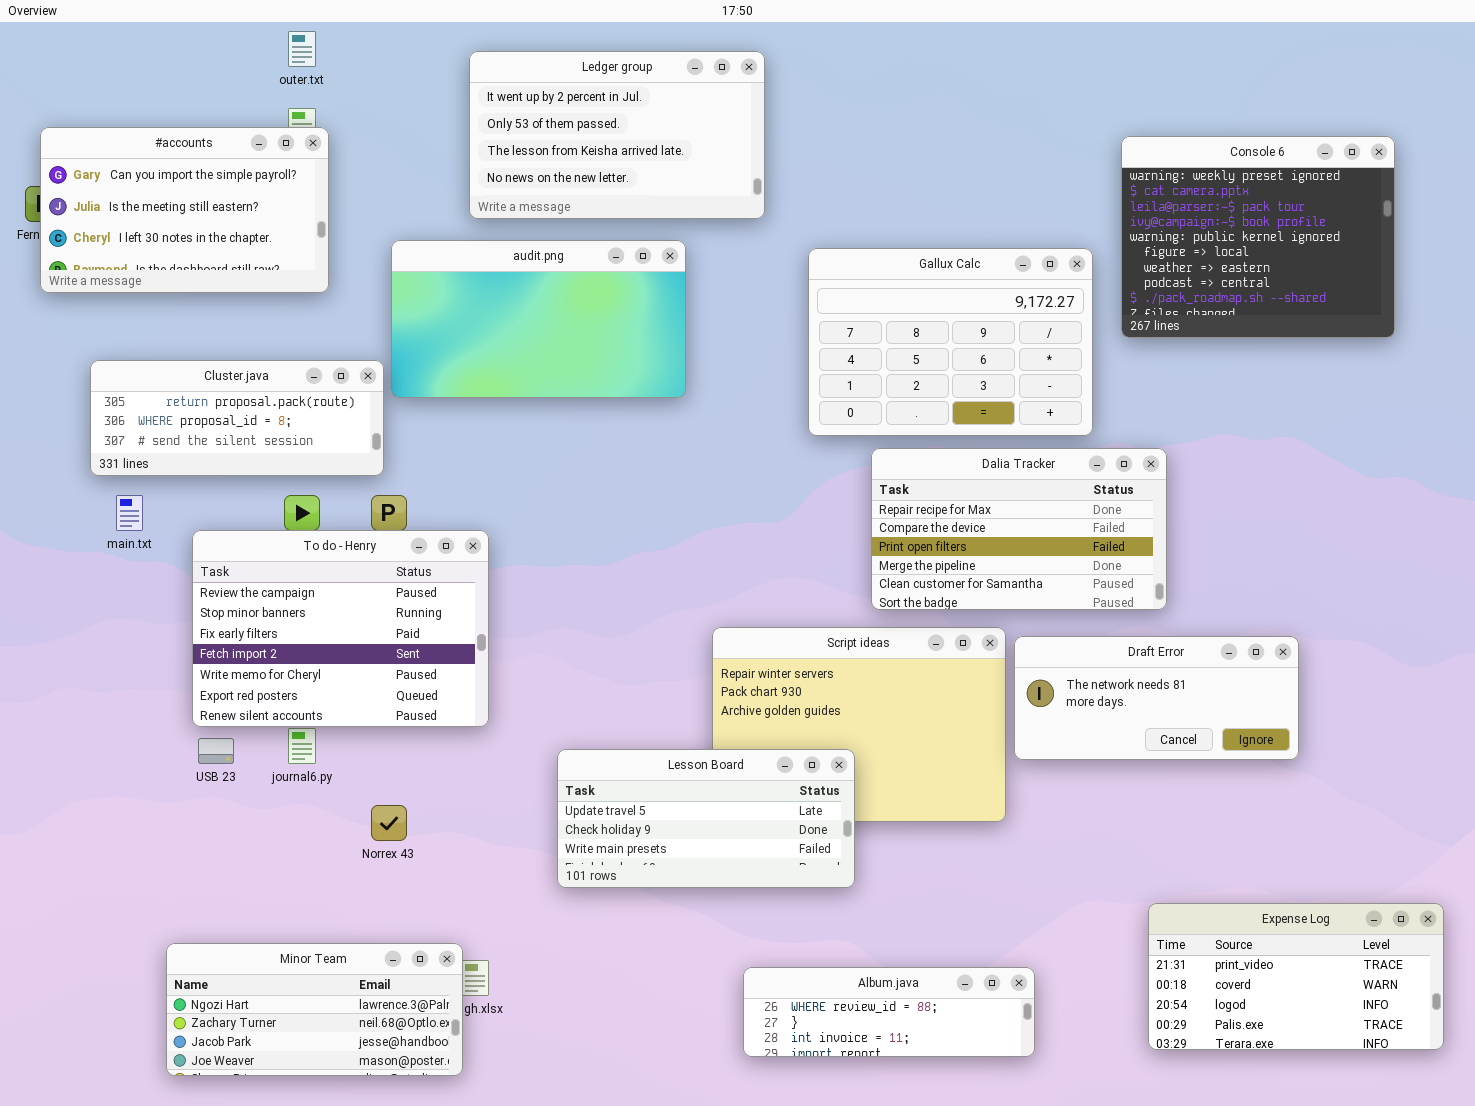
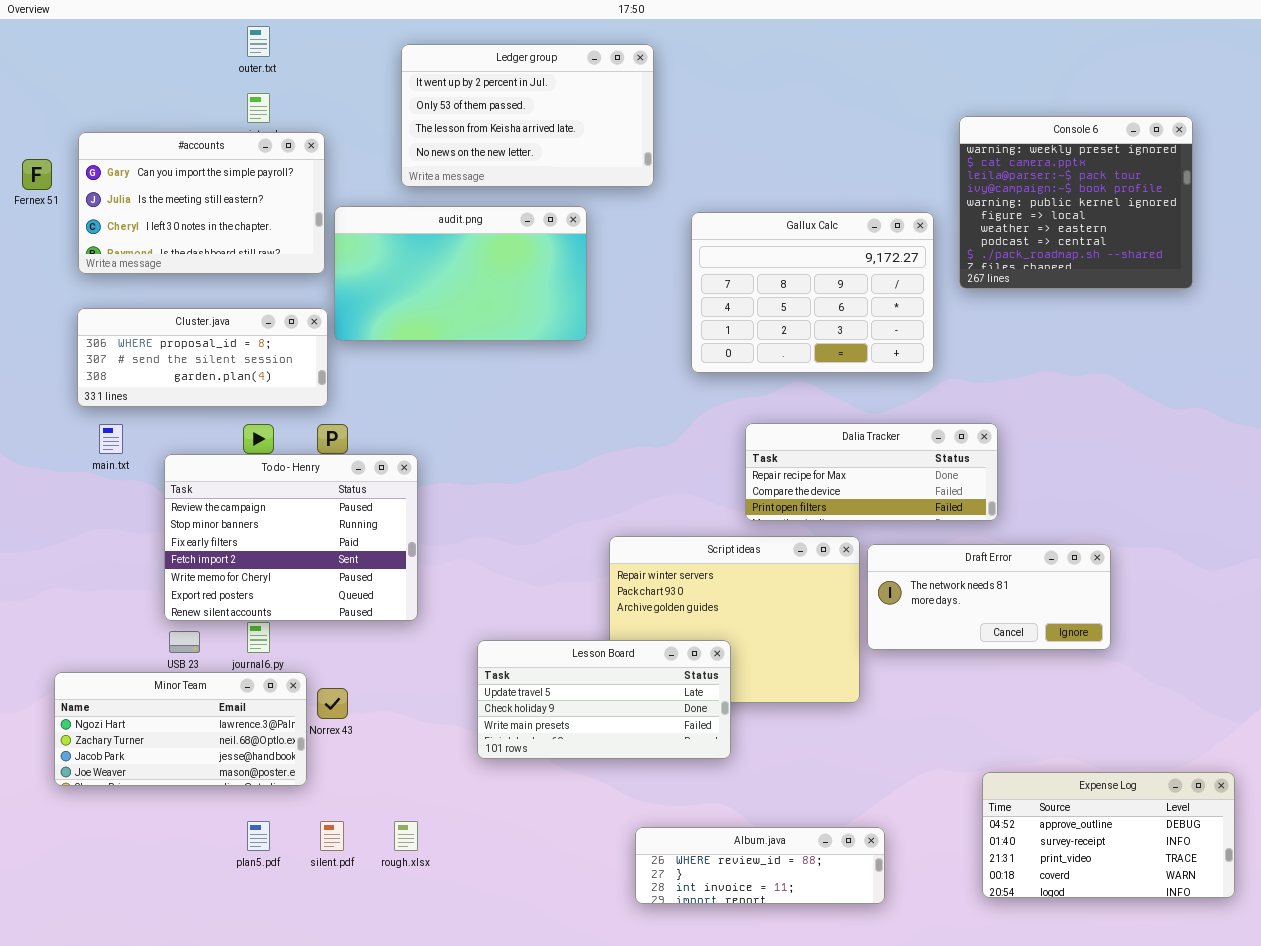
#accounts: [40,127,329,293] -> [78,132,325,274], moved
Cluster.java: [90,360,384,476] -> [77,308,328,407], scrolled down 1 row
Dalia Tracker: [871,448,1167,610] -> [745,423,998,521], resized
Expense Log: [1148,903,1444,1050] -> [982,772,1235,898], scrolled up 2 rows
Minor Team: [166,943,463,1076] -> [54,672,307,786], moved

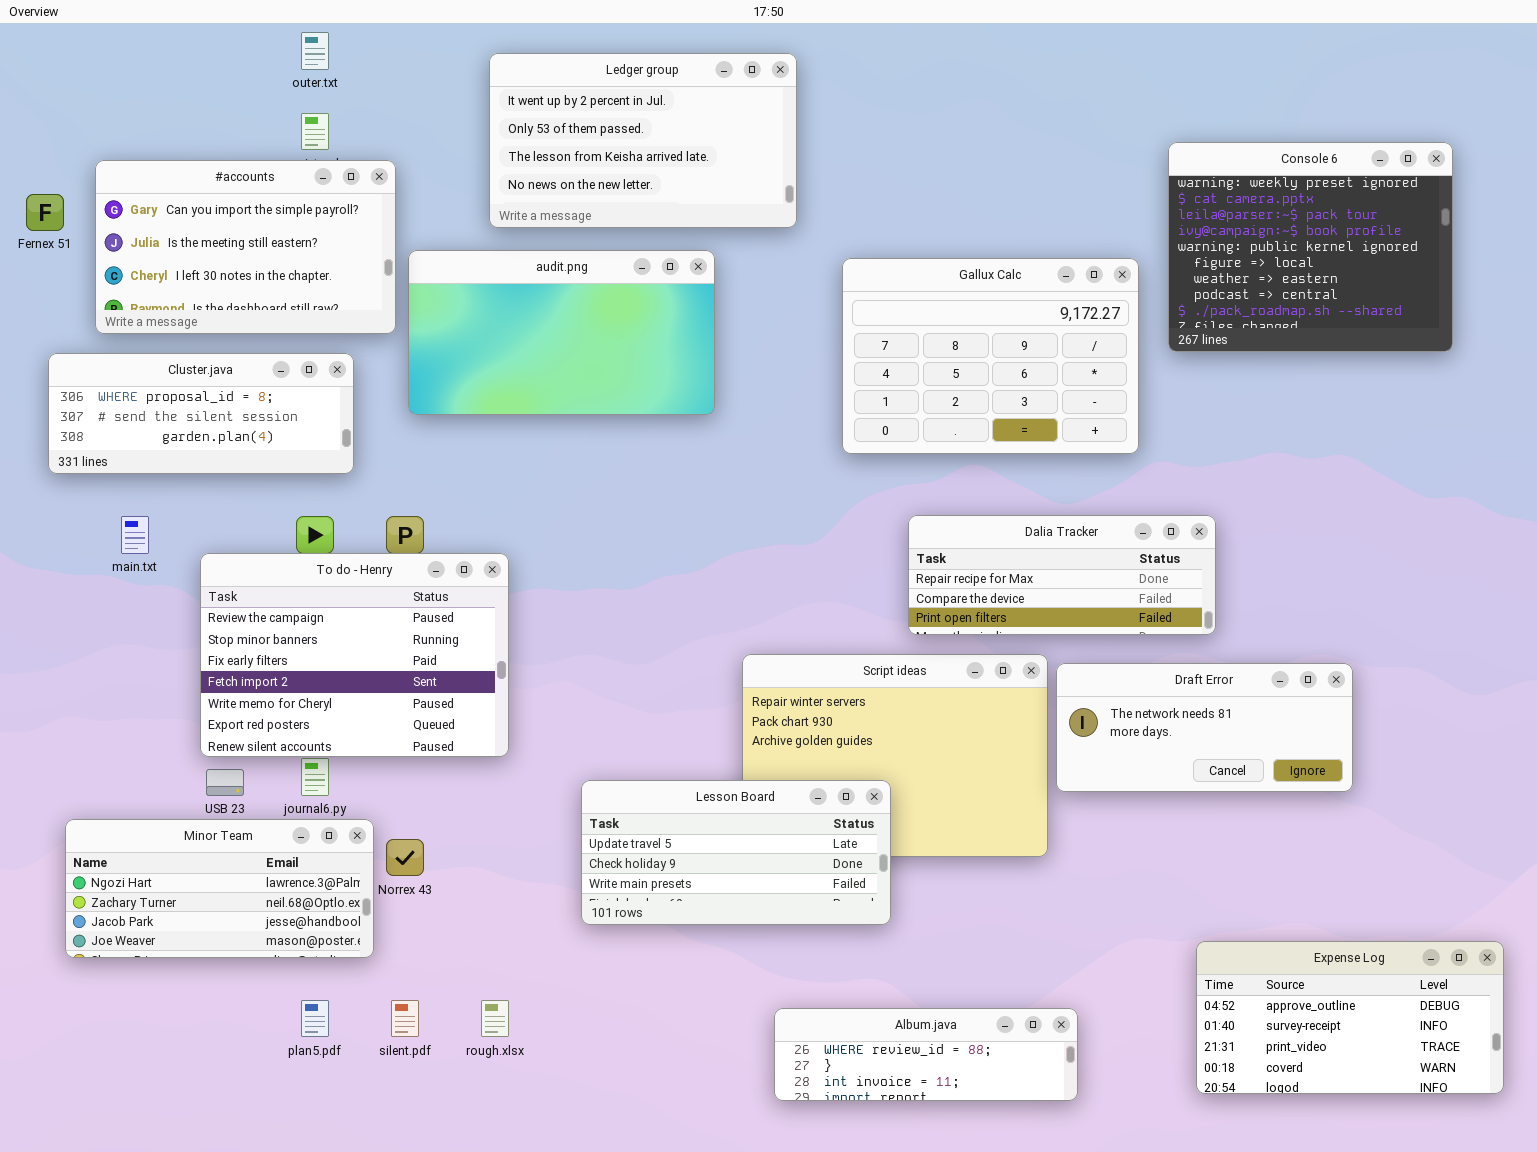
Cluster.java: [77,308,328,407] -> [48,353,354,474], moved

